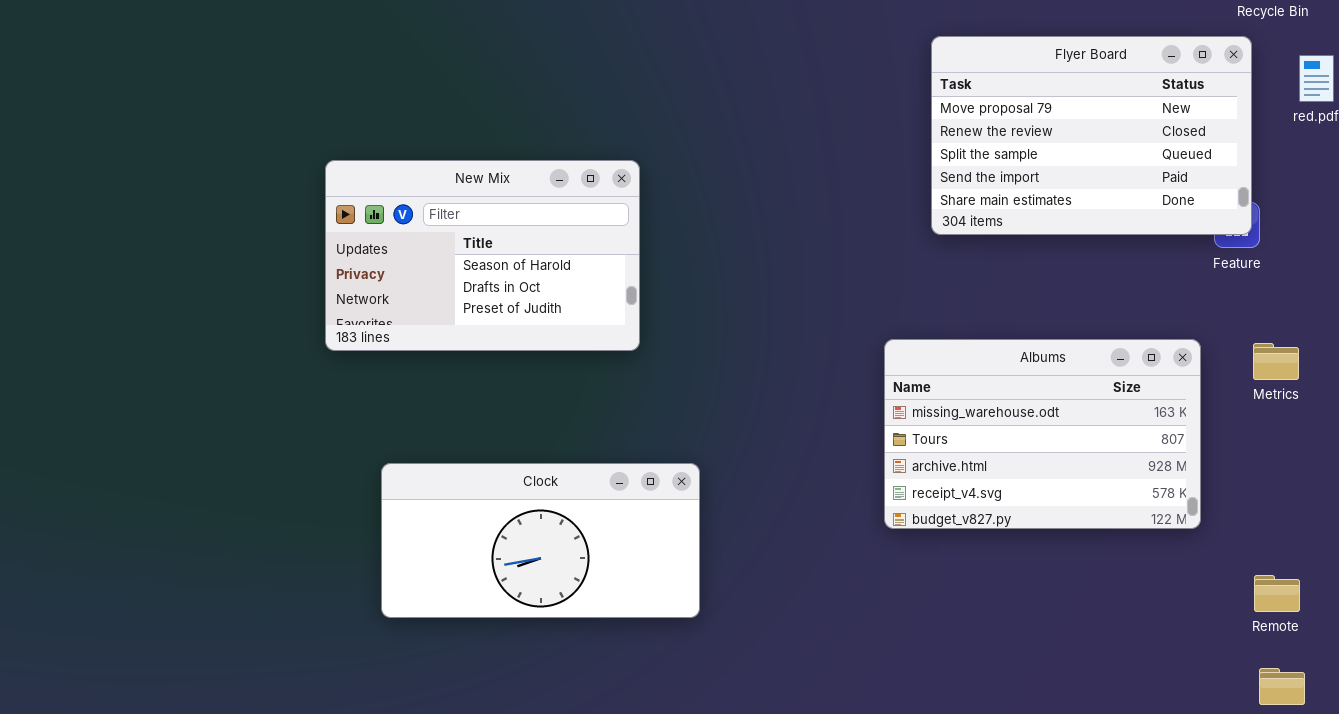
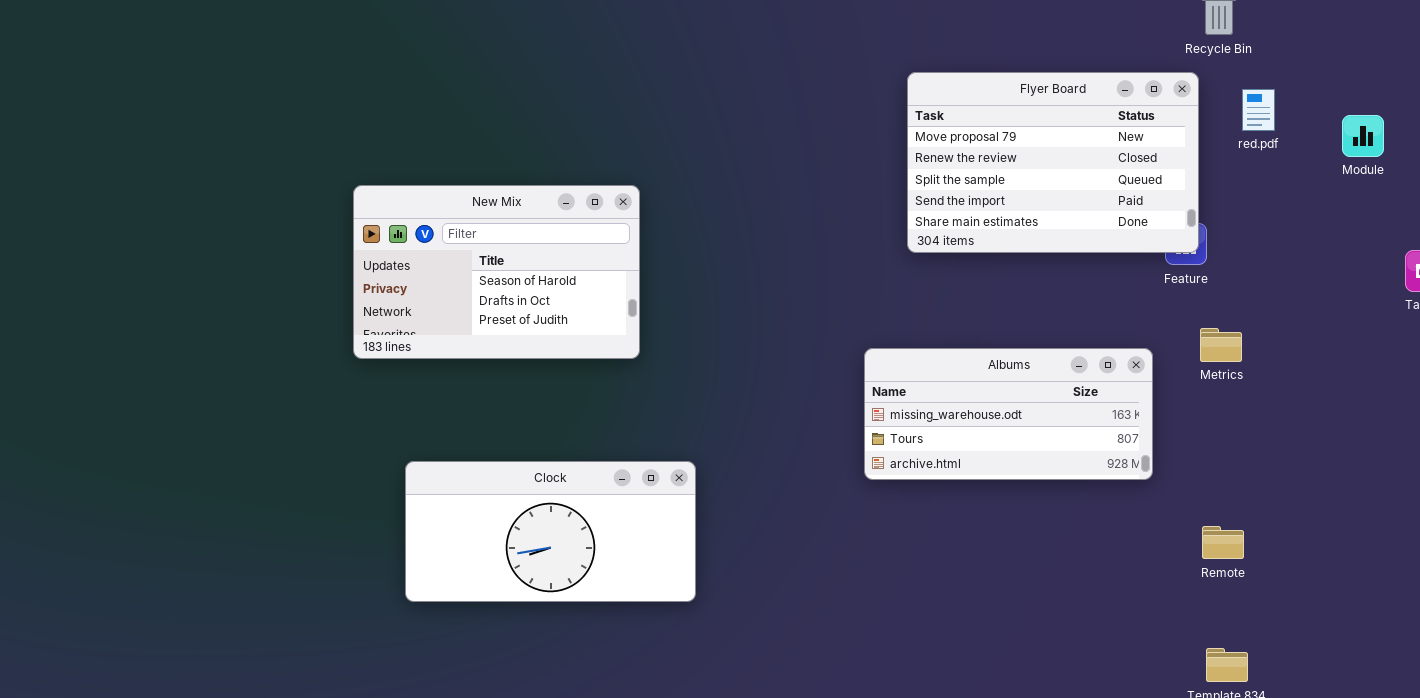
Albums: [884,339,1201,529] -> [864,348,1153,480], resized
Metrics: [1253,343,1299,380] -> [1200,328,1242,362], moved
Remote: [1254,575,1300,612] -> [1202,526,1244,559], moved

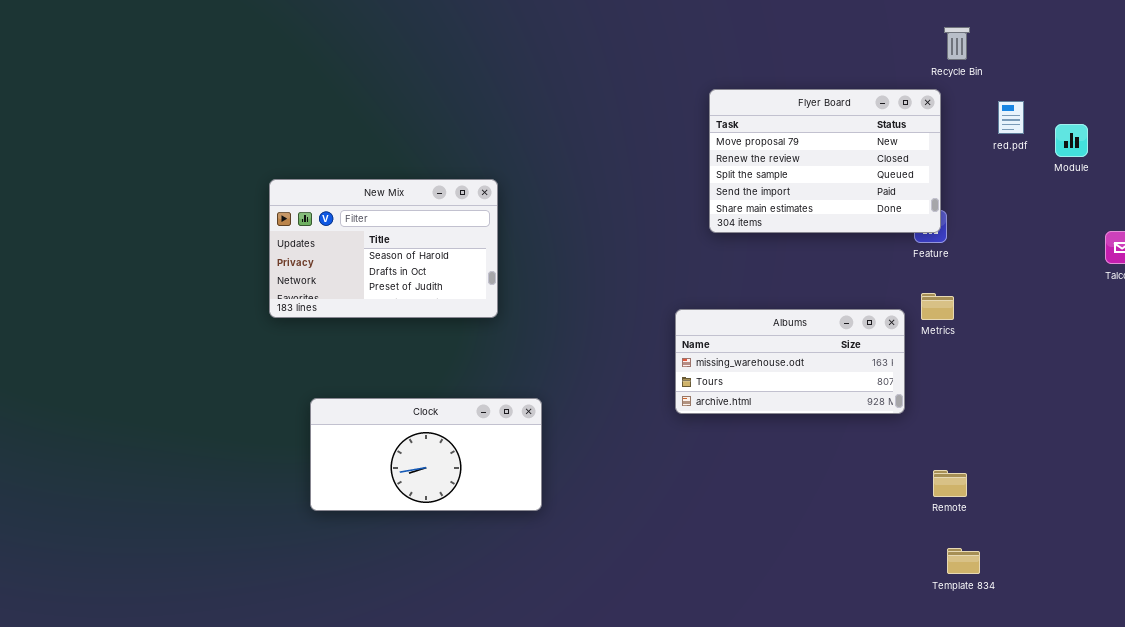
red.pdf: [1242,89,1275,131] -> [998,101,1024,134], moved
Metrics: [1200,328,1242,362] -> [921,293,954,320], moved
Remote: [1202,526,1244,559] -> [933,470,967,497], moved

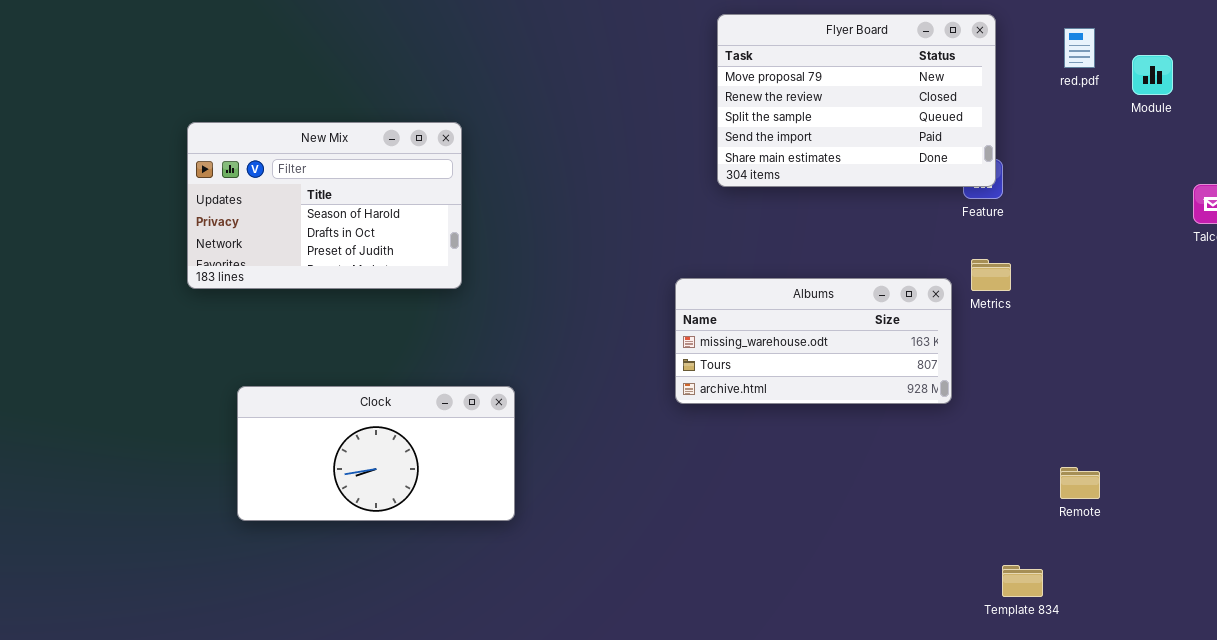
Remote: [933,470,967,497] -> [1060,467,1100,499], moved

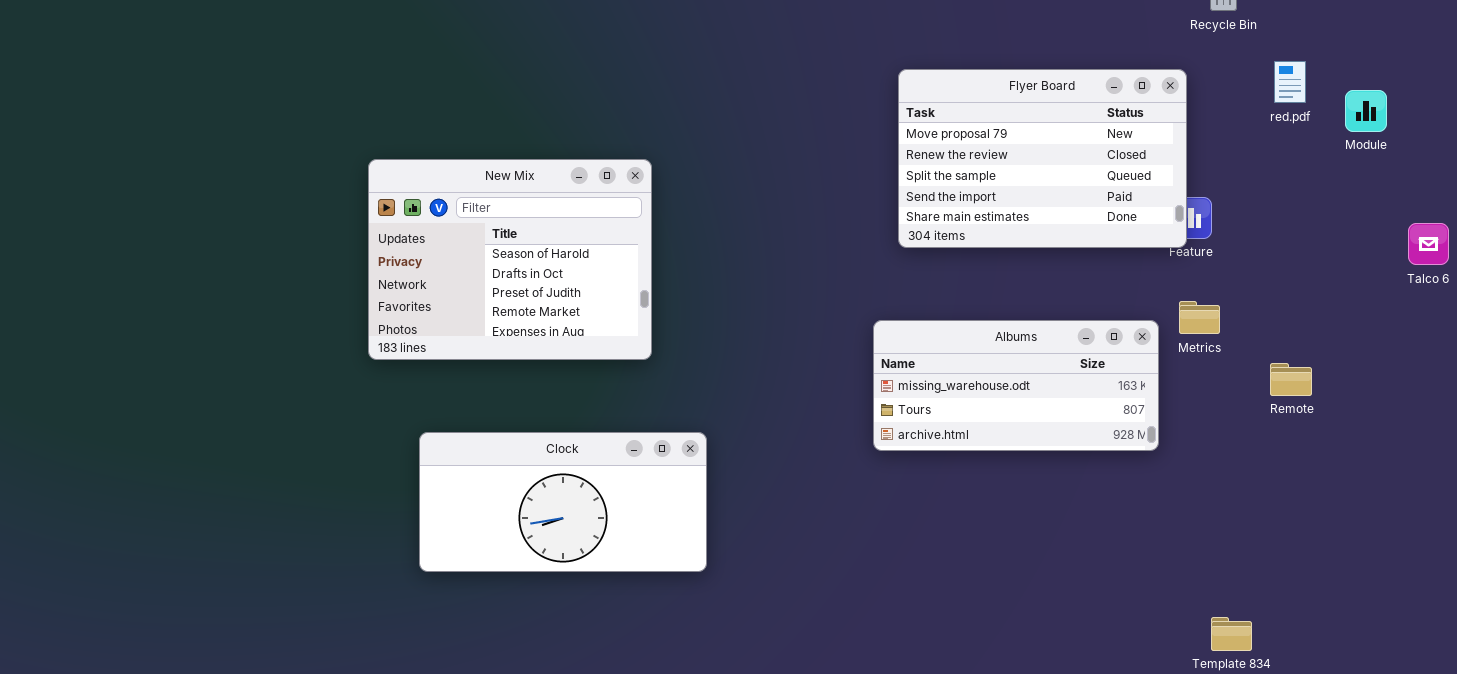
Flyer Board: [717,14,996,187] -> [898,69,1187,248], moved
New Mix: [187,122,462,289] -> [368,159,652,360], resized
Remote: [1060,467,1100,499] -> [1270,363,1312,396], moved

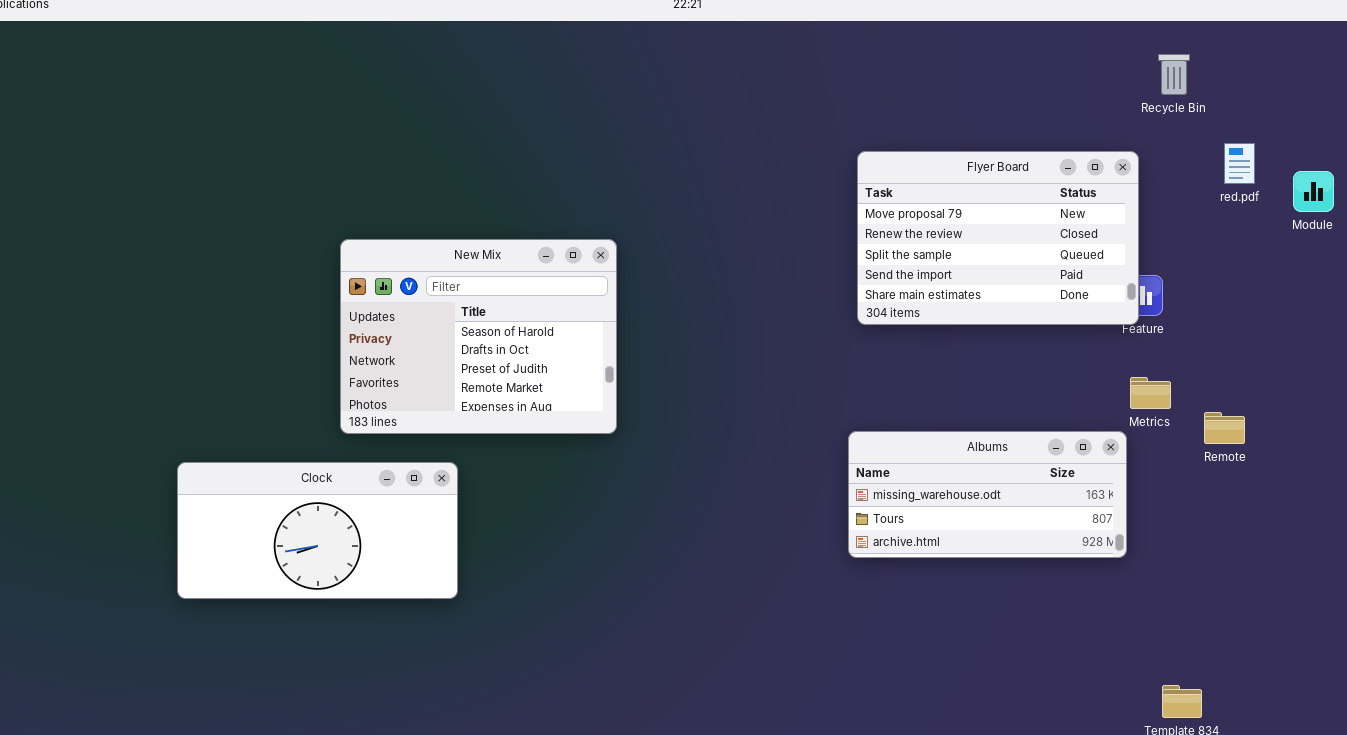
Albums: [873,320,1159,451] -> [848,431,1127,558], moved
Remote: [1270,363,1312,396] -> [1204,412,1245,444], moved
Clock: [419,432,707,572] -> [177,462,458,599], moved

